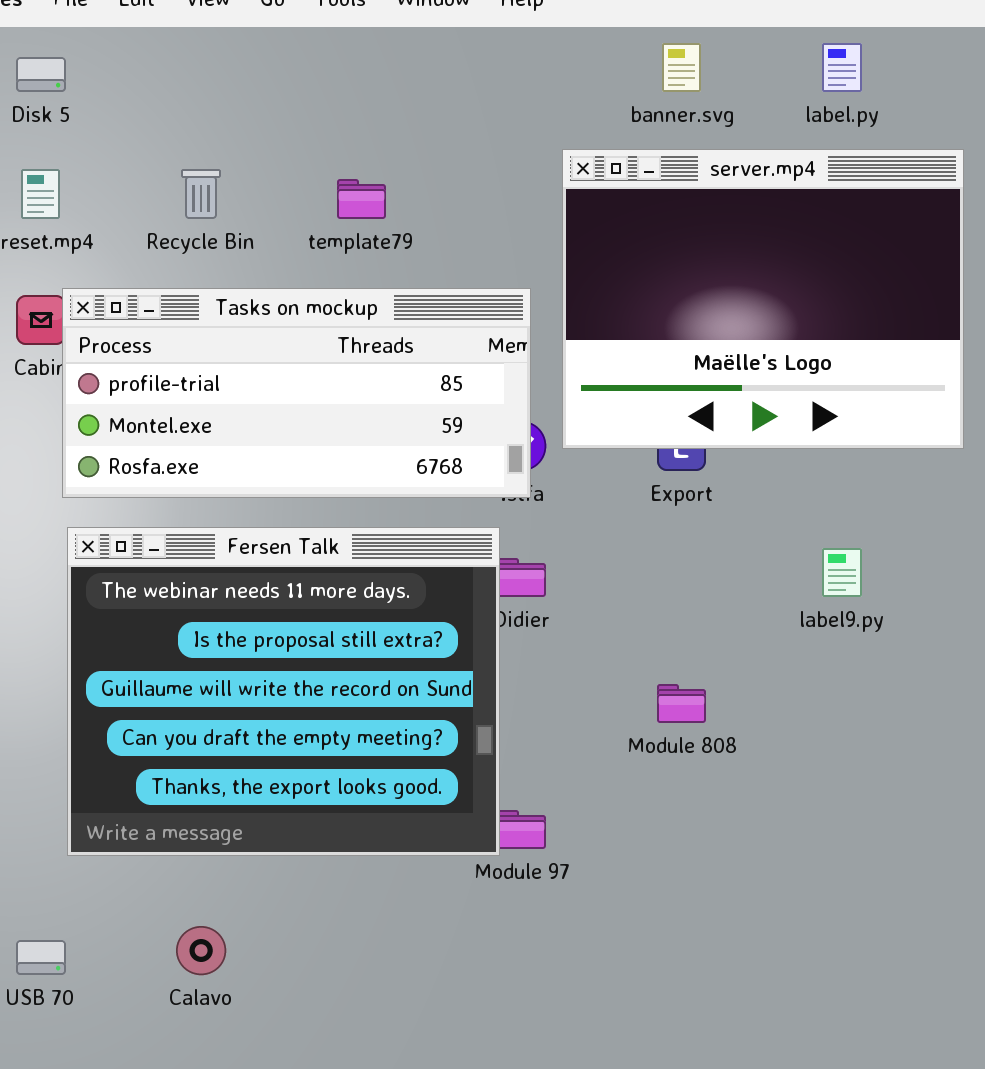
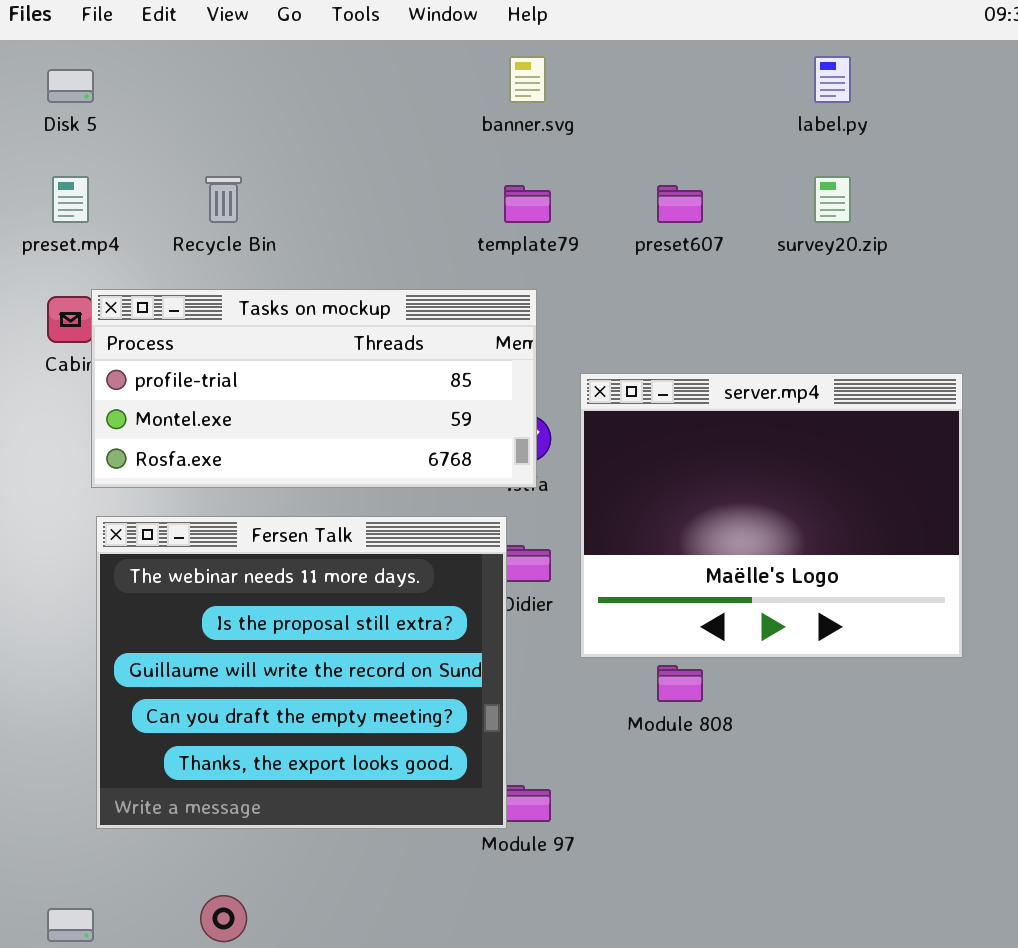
banner.svg: [662,43,701,92] -> [509,56,546,103], moved
server.mp4: [562,149,964,449] -> [580,373,963,658], moved
template79: [337,179,386,219] -> [504,185,551,223], moved

